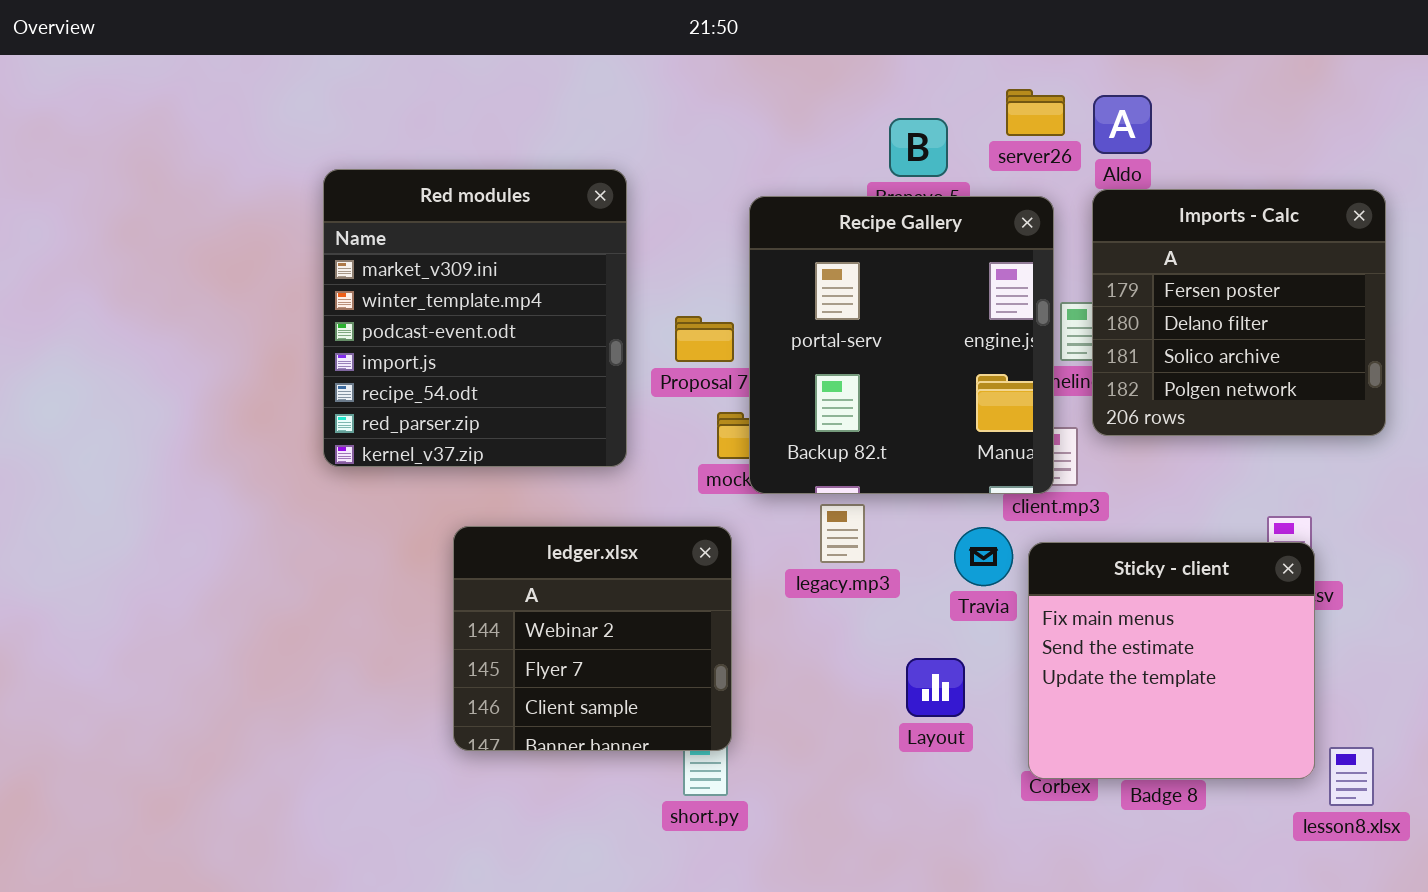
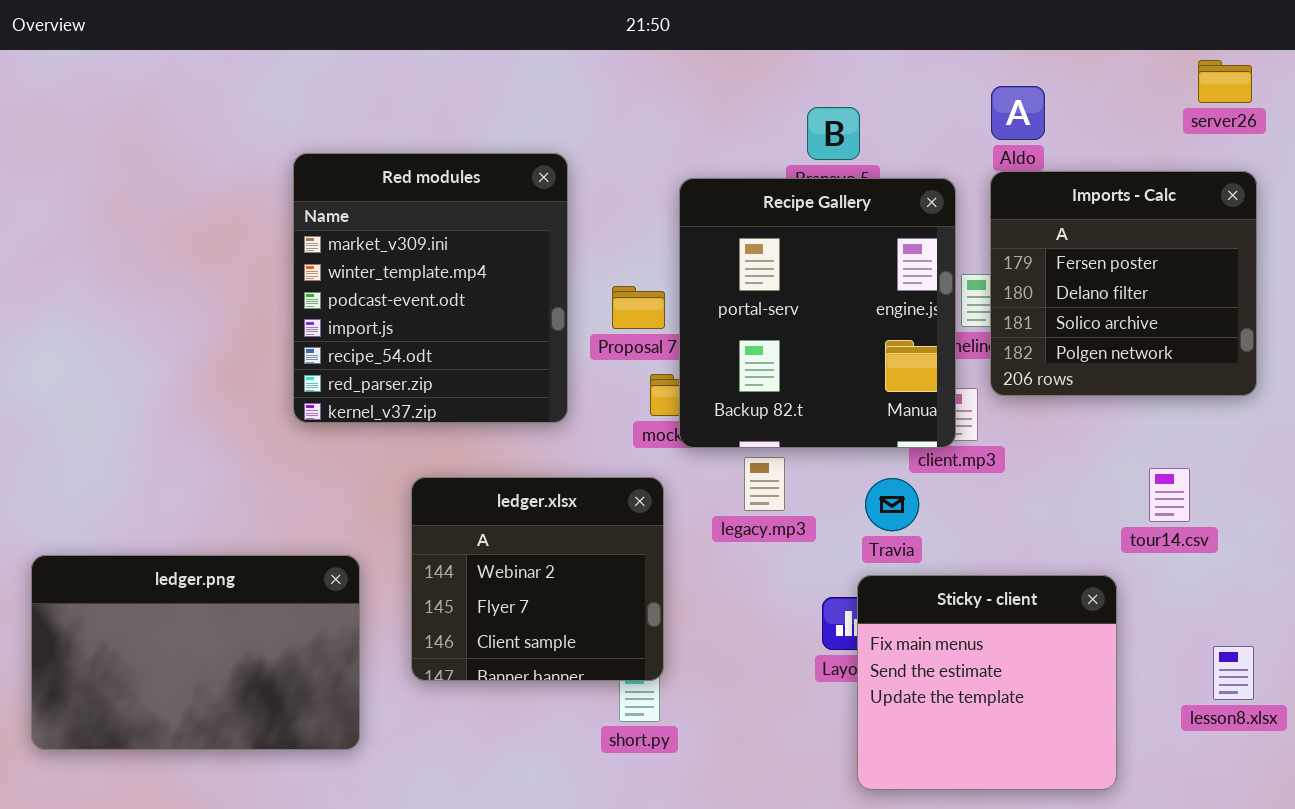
server26: [1006,89,1065,136] -> [1198,60,1252,103], moved
Sticky - client: [1028,542,1315,779] -> [857,575,1117,790], moved
ledger.png: none -> [31,555,360,750], opened
lesson8.xlsx: [1329,747,1374,806] -> [1213,646,1254,700], moved

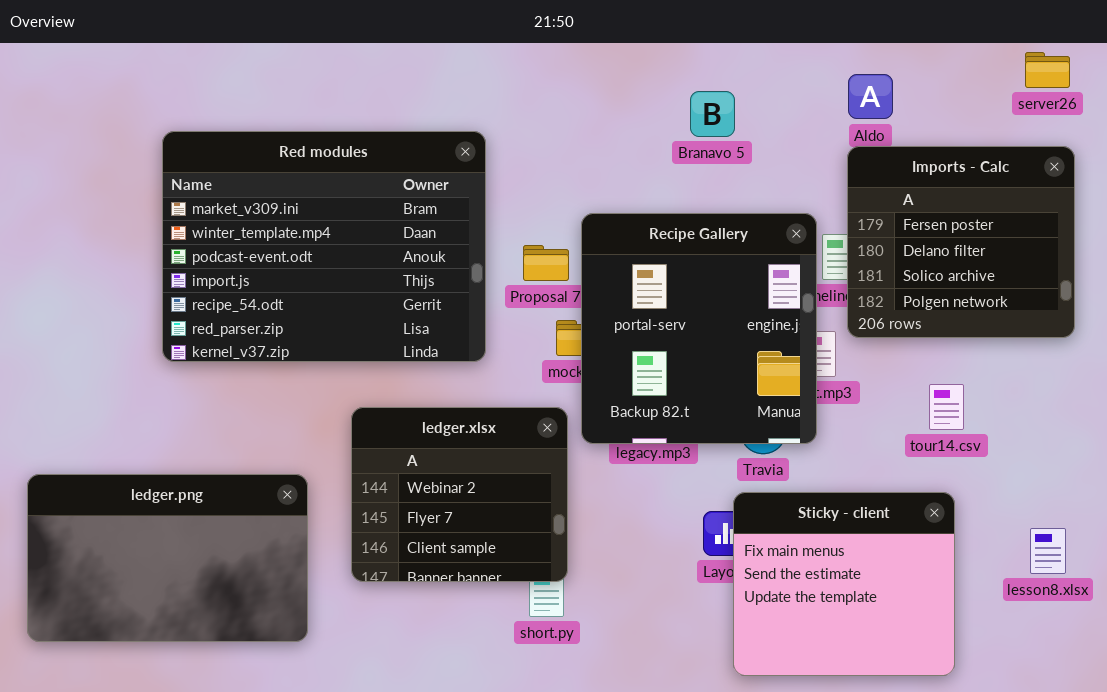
Red modules: [293,153,568,423] -> [162,131,486,362], resized
Recipe Gallery: [679,178,956,448] -> [581,213,817,444], moved
tour14.csv: [1149,468,1190,522] -> [929,384,964,430], moved
lesson8.xlsx: [1213,646,1254,700] -> [1030,528,1066,574], moved

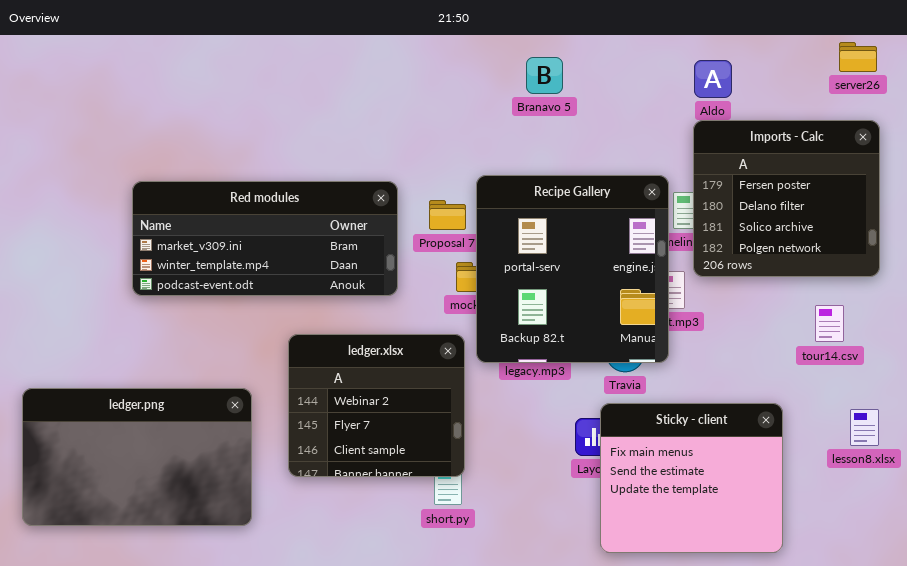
Branavo 5: [690,91,735,137] -> [526,57,563,94], moved
Red modules: [162,131,486,362] -> [132,181,398,296], resized
tour14.csv: [929,384,964,430] -> [815,305,844,342], moved
lesson8.xlsx: [1030,528,1066,574] -> [850,409,879,446], moved

